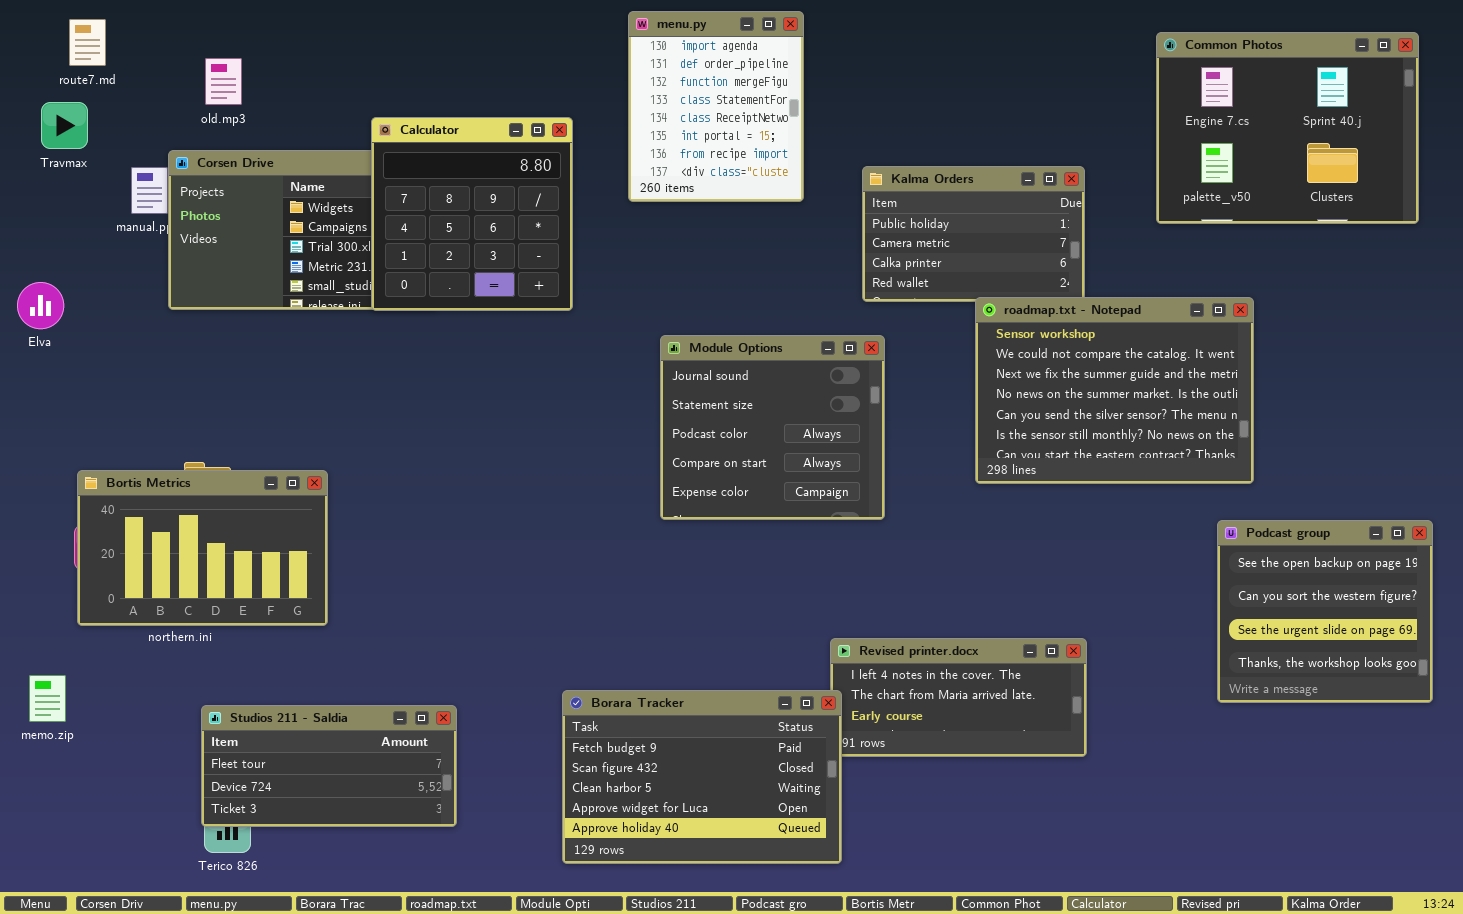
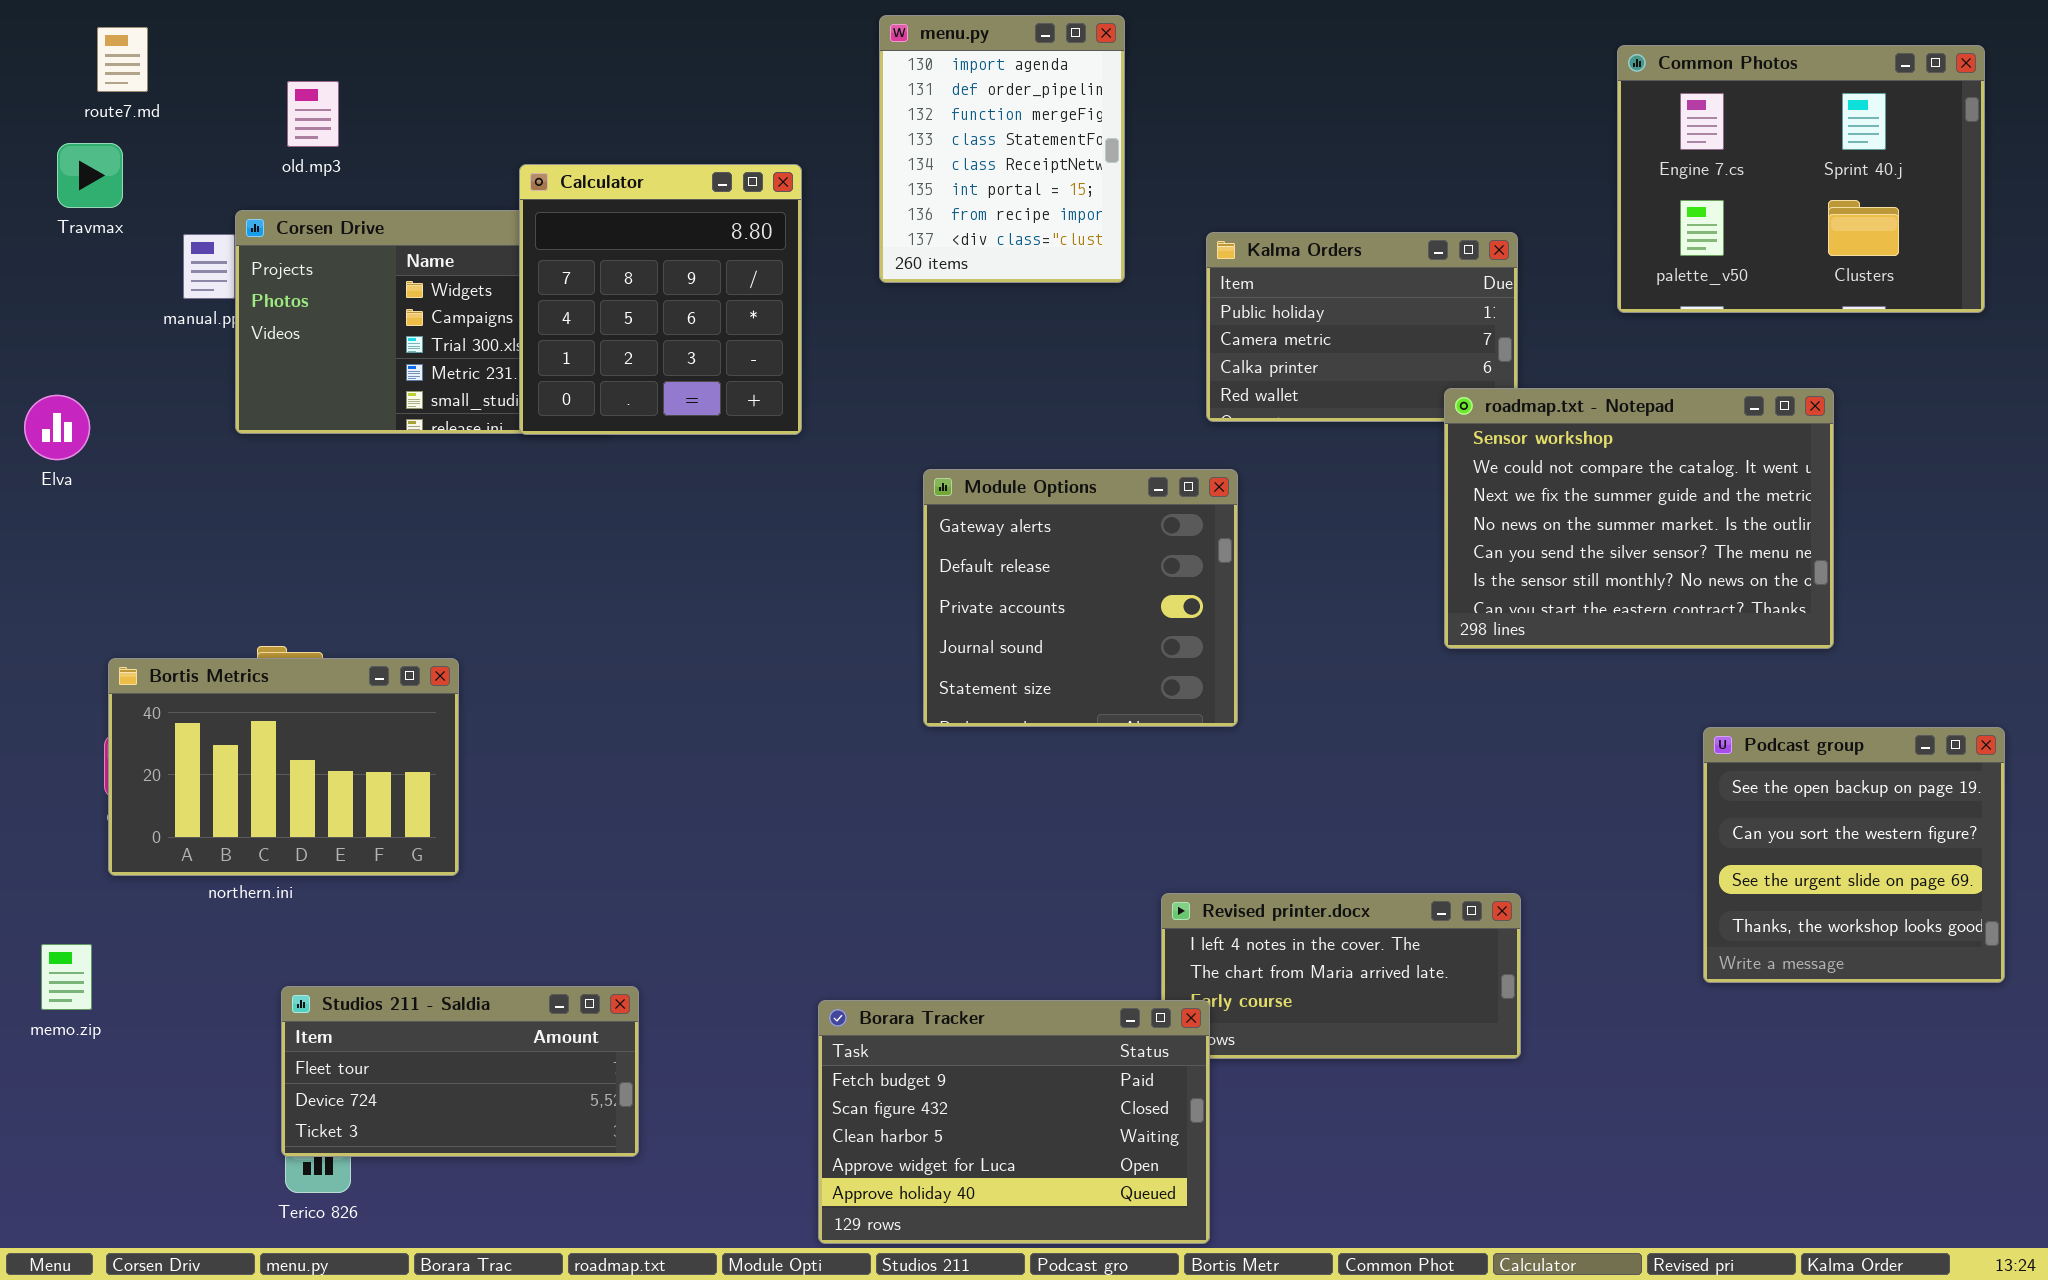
roadmap.txt - Notepad: [975,297,1254,484] -> [1444,388,1834,649], moved
Module Options: [660,335,885,520] -> [923,469,1238,727], scrolled up 3 rows
Borara Tracker: [562,690,842,864] -> [818,1000,1210,1244], moved

